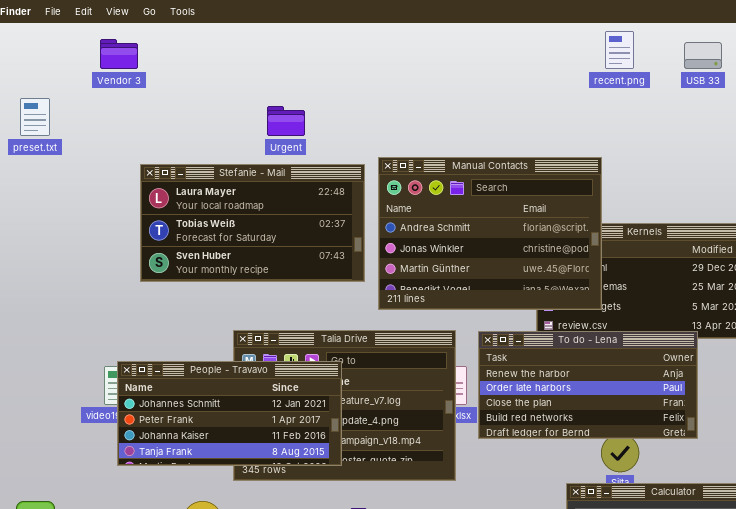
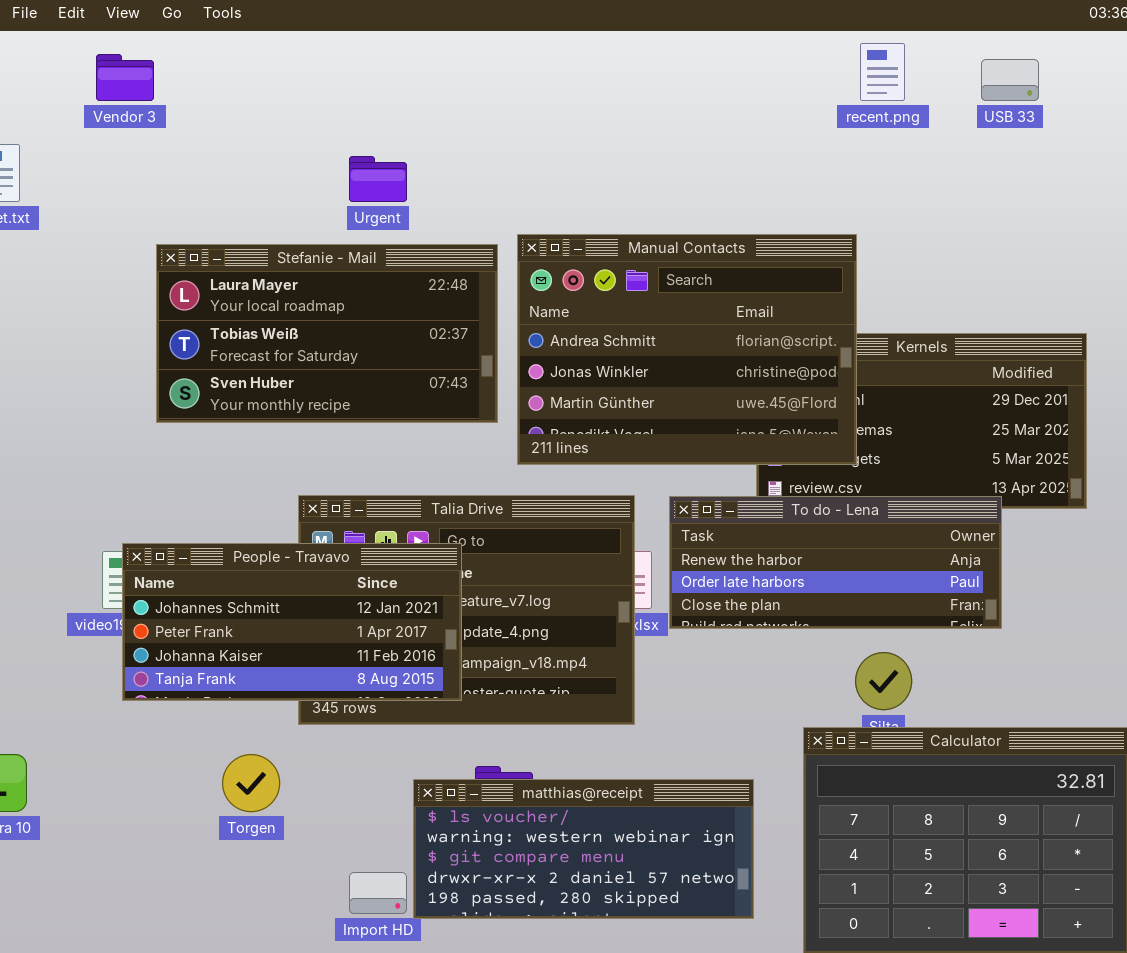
To do - Lena: [478,331,698,439] -> [669,496,1002,629], resized

